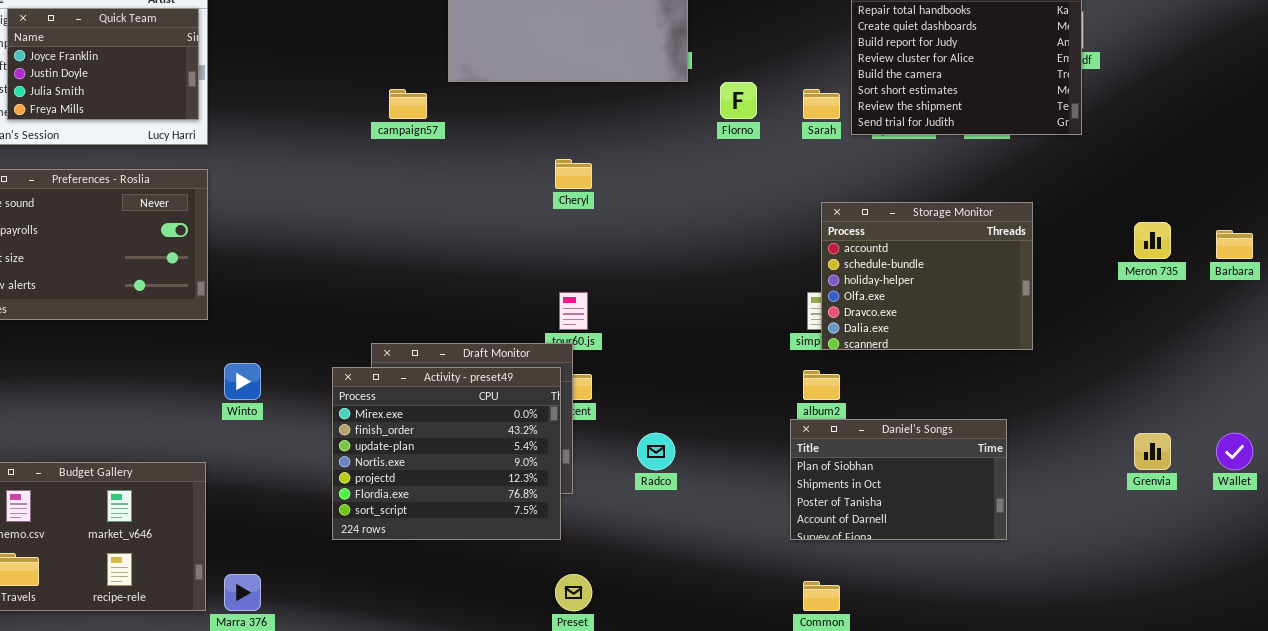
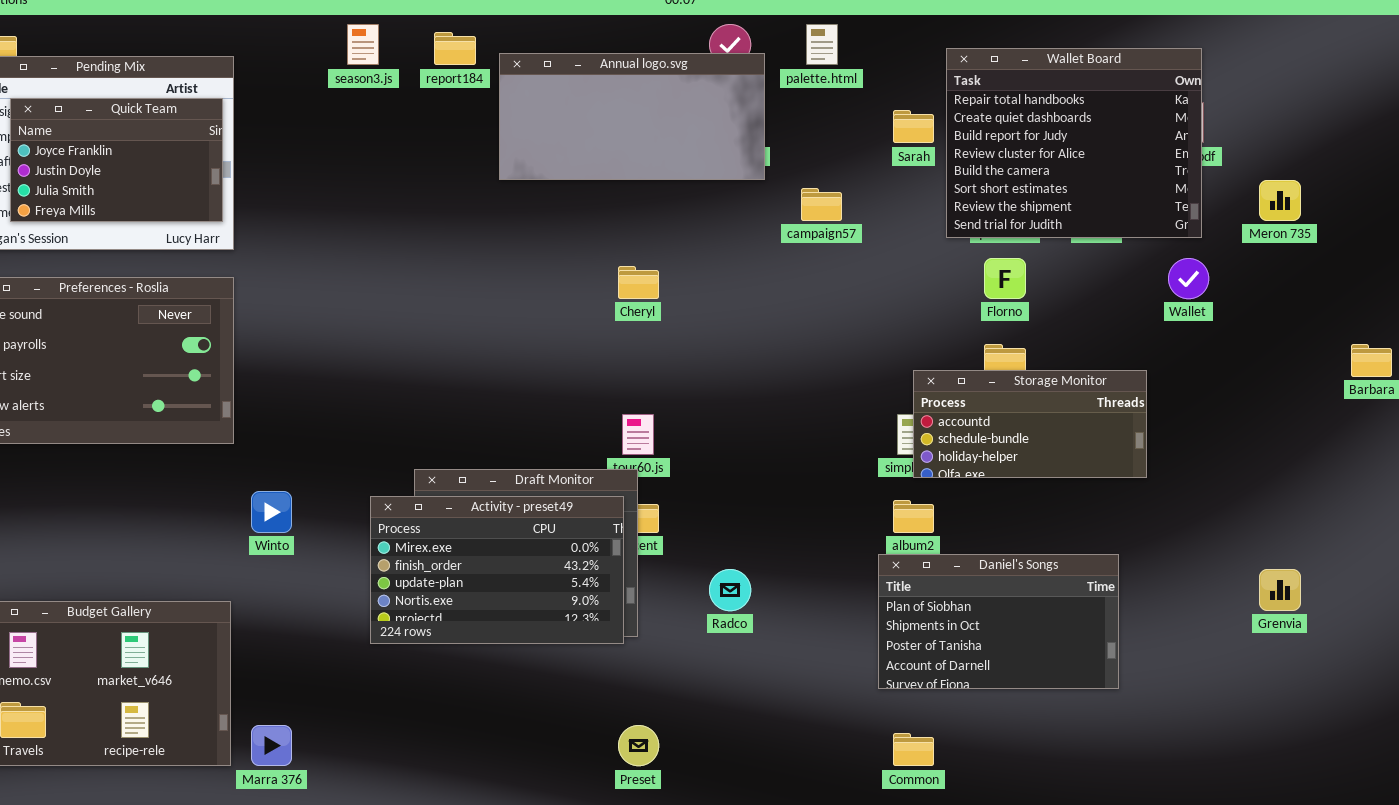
Florno: [720,82,757,119] -> [984,258,1026,299], moved
campaign57: [389,89,427,119] -> [801,188,842,221], moved
Sarah: [803,89,840,119] -> [893,110,934,143], moved
Storage Monitor: [821,202,1033,350] -> [913,370,1147,478], resized
Meron 735: [1134,222,1171,259] -> [1259,180,1301,221], moved
Activity - preset49: [332,367,561,540] -> [370,496,624,644], resized
Wallet: [1216,433,1253,470] -> [1168,258,1209,299], moved

